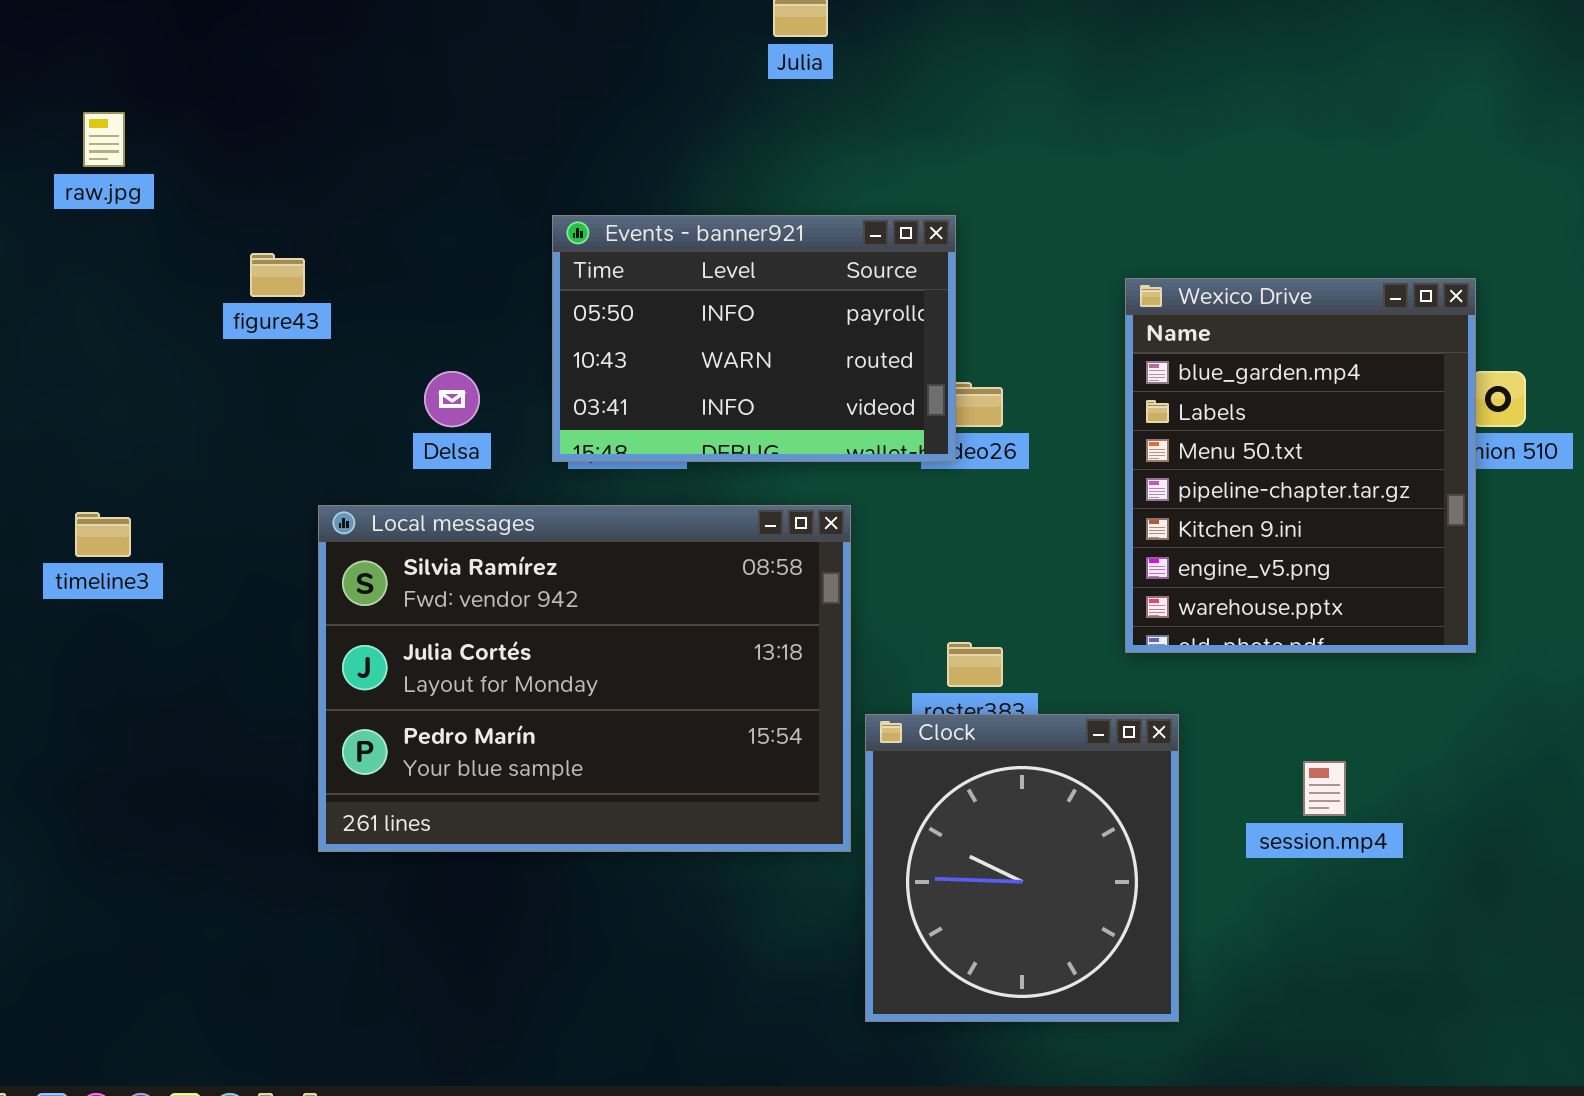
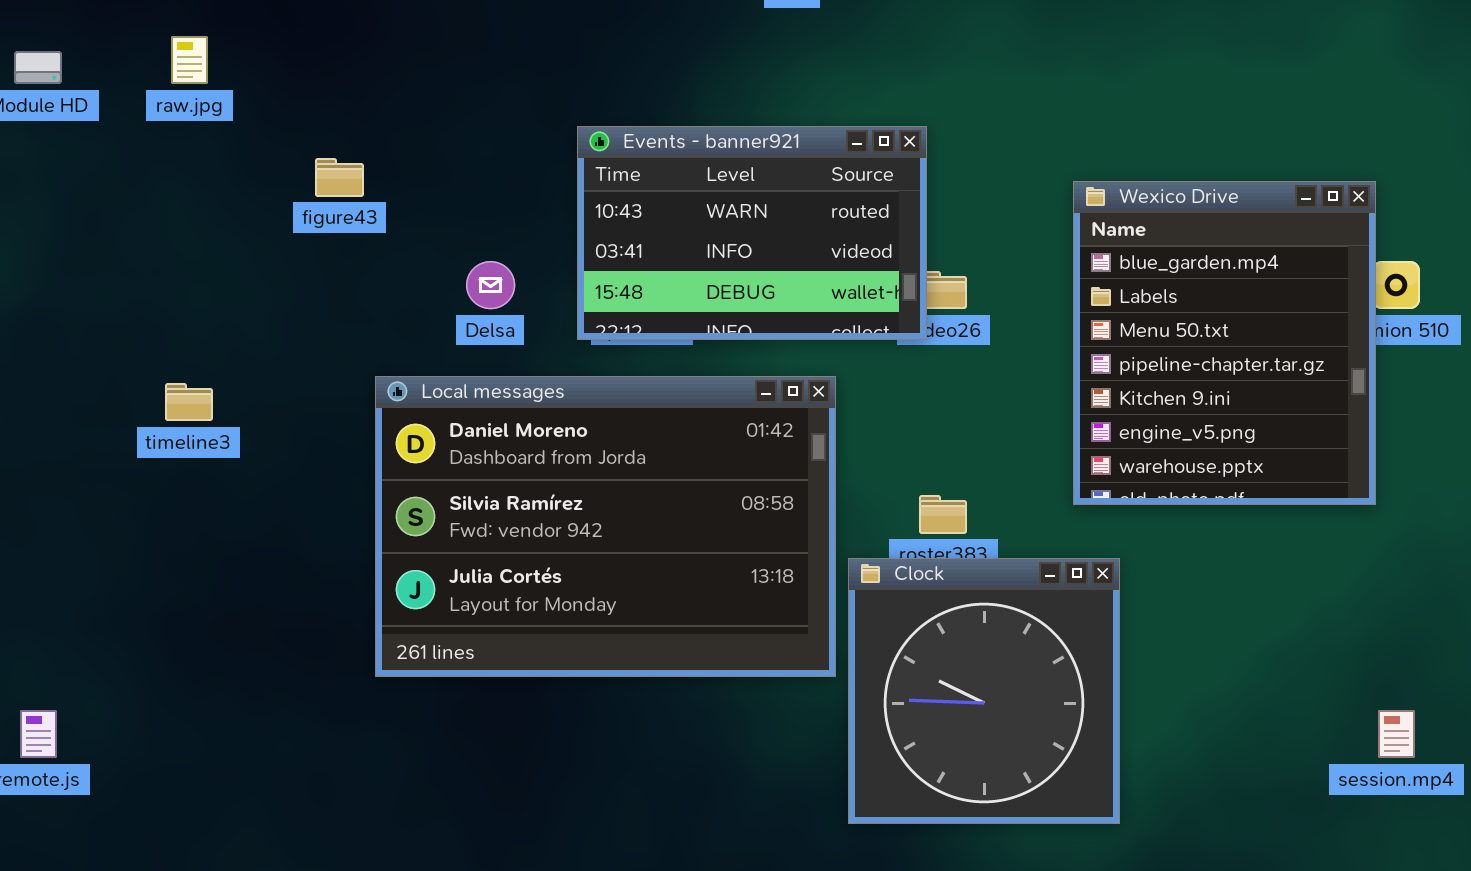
Events - banner921: [552,215,956,462] -> [577,126,927,340], scrolled down 1 row
Local messages: [318,505,851,852] -> [375,376,836,677], scrolled up 1 row
session.mp4: [1303,761,1346,816] -> [1378,710,1415,758], moved

